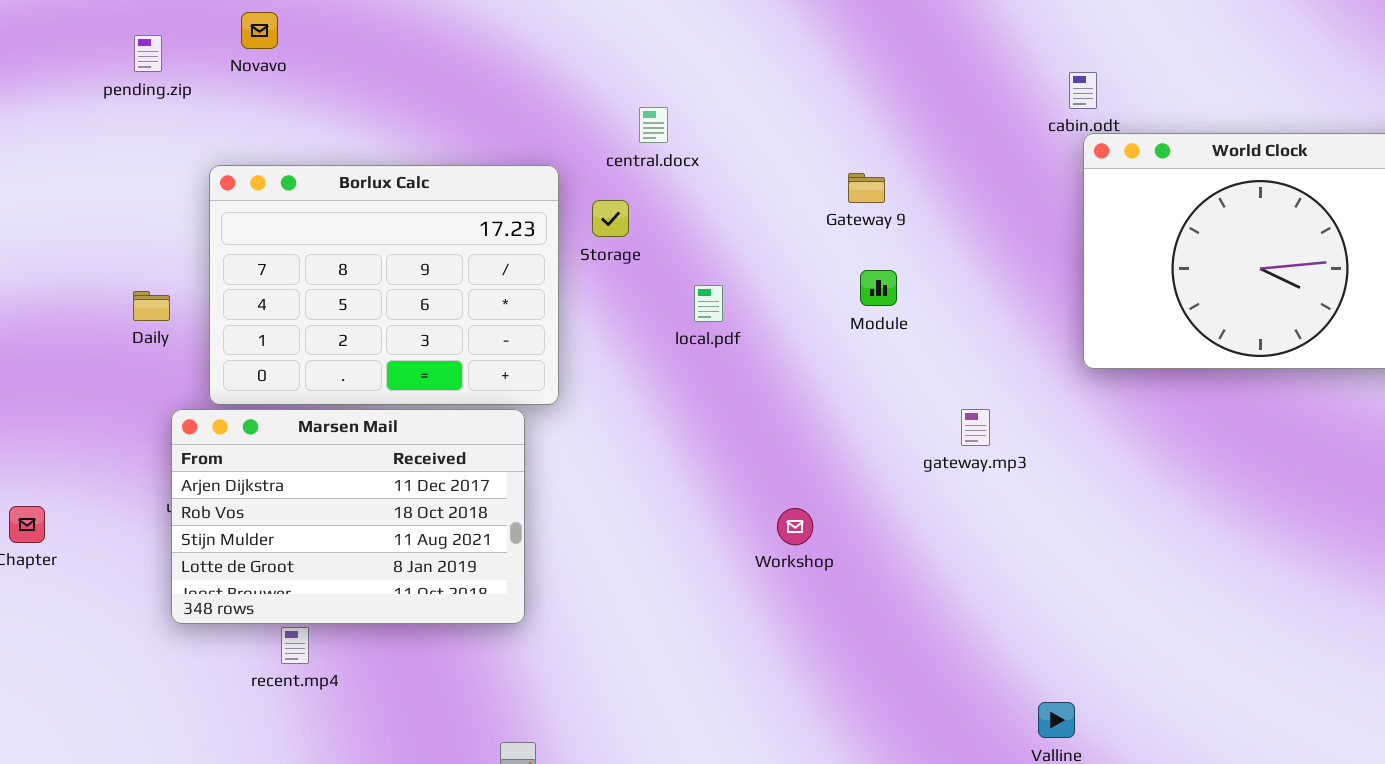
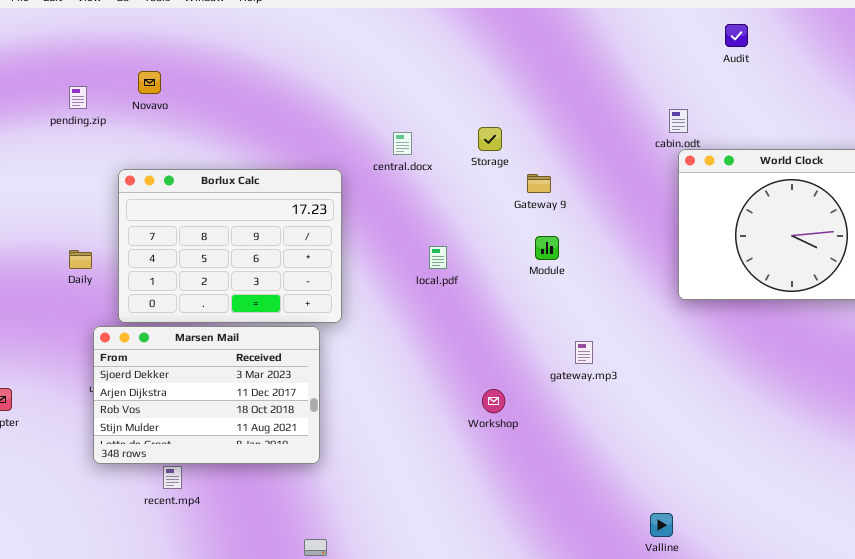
Storage: [592,200,629,237] -> [478,127,502,151], moved
Marsen Mail: [171,409,525,624] -> [93,326,320,464], scrolled up 1 row
gateway.mp3: [961,409,990,446] -> [575,341,593,364], moved

